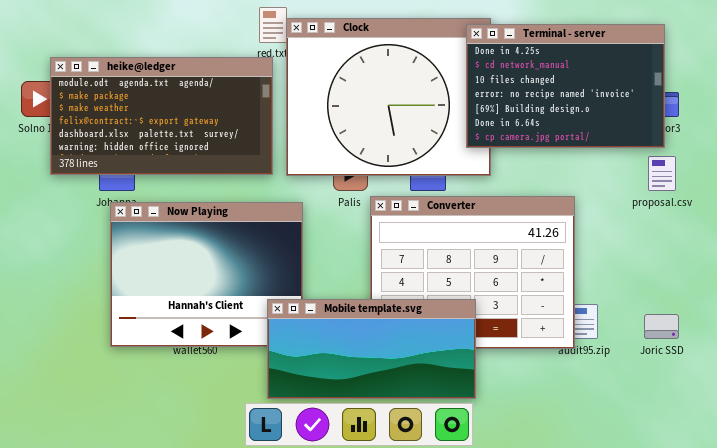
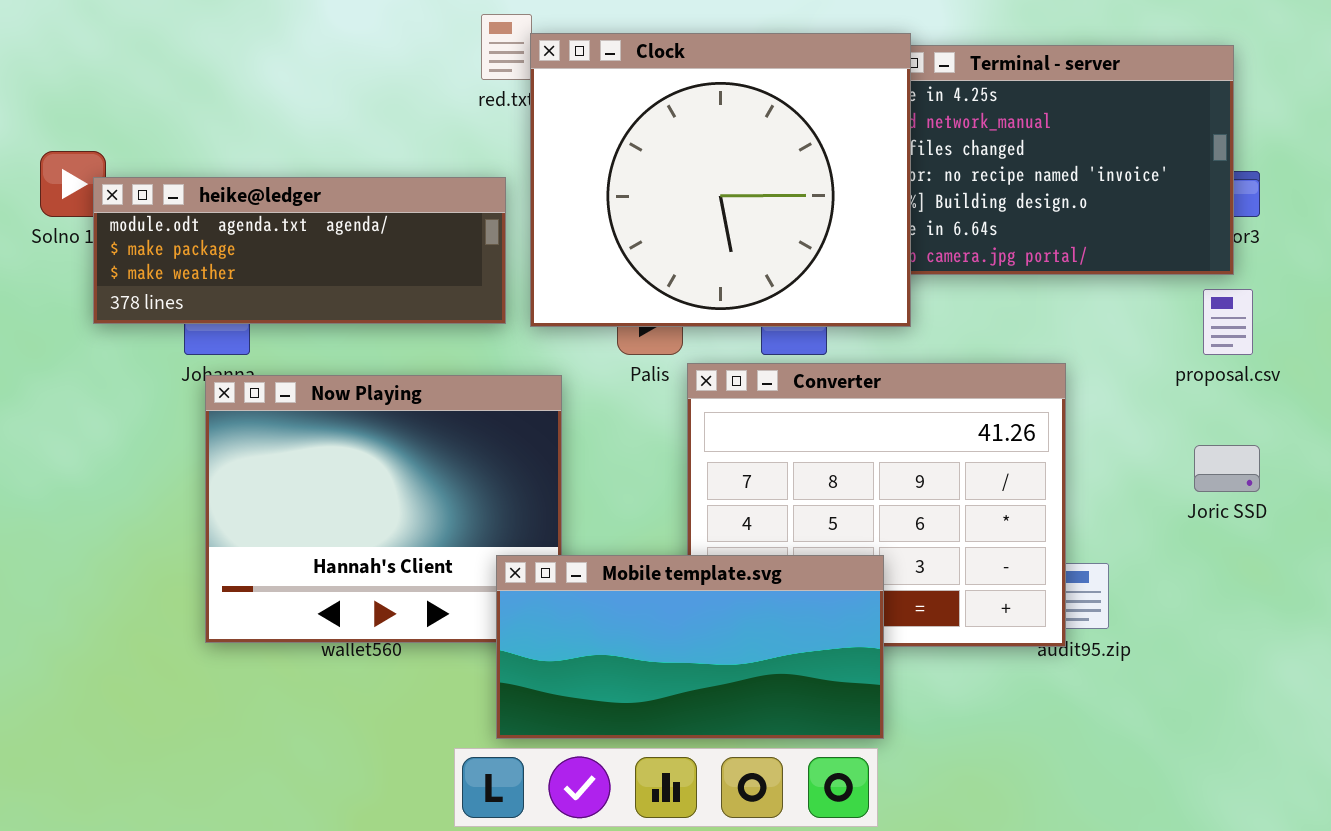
Clock: [286,18,491,176] -> [530,33,911,327], raised
heike@ledger: [50,57,273,175] -> [93,177,506,324], resized
Joric SSD: [644,314,679,339] -> [1194,445,1260,492], moved

